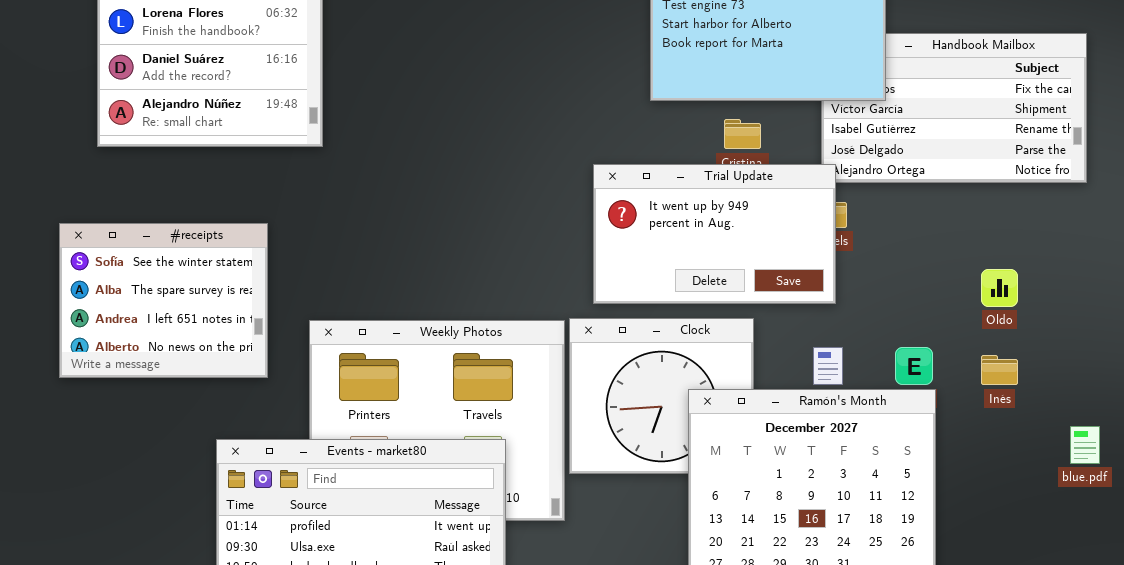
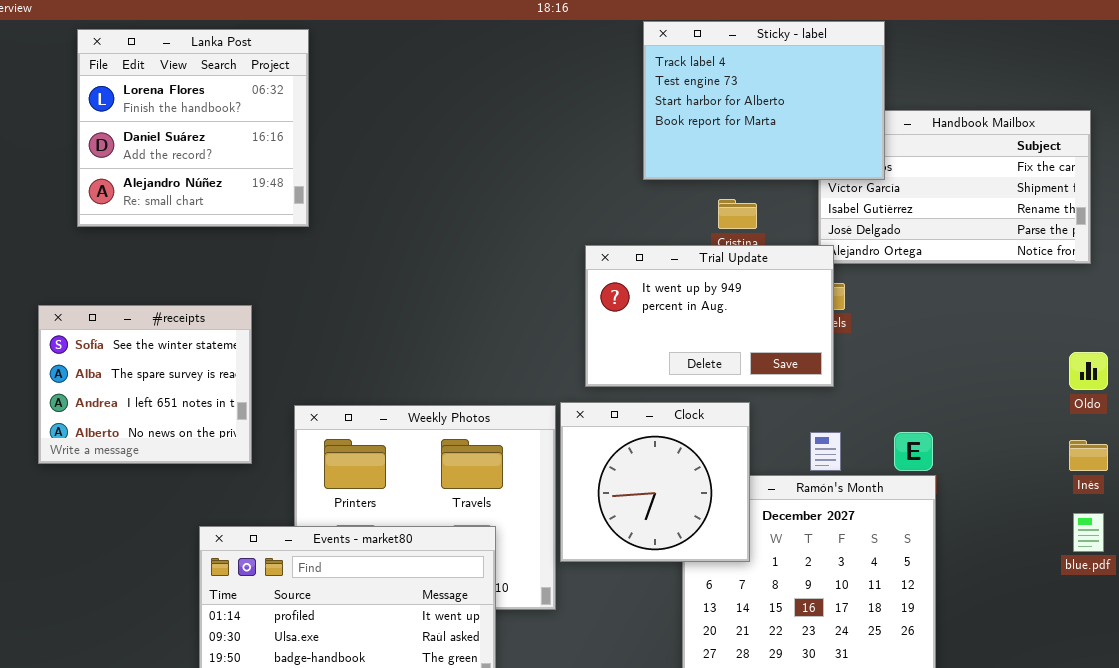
Oldo: [981,269,1018,307] -> [1069,352,1108,390], moved
Clock: [569,318,754,474] -> [560,402,750,562], raised
Inés: [981,355,1018,385] -> [1069,440,1108,471], moved

